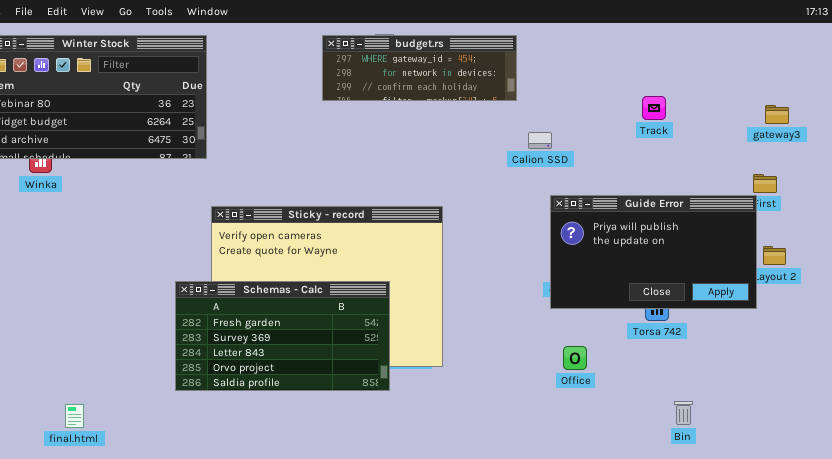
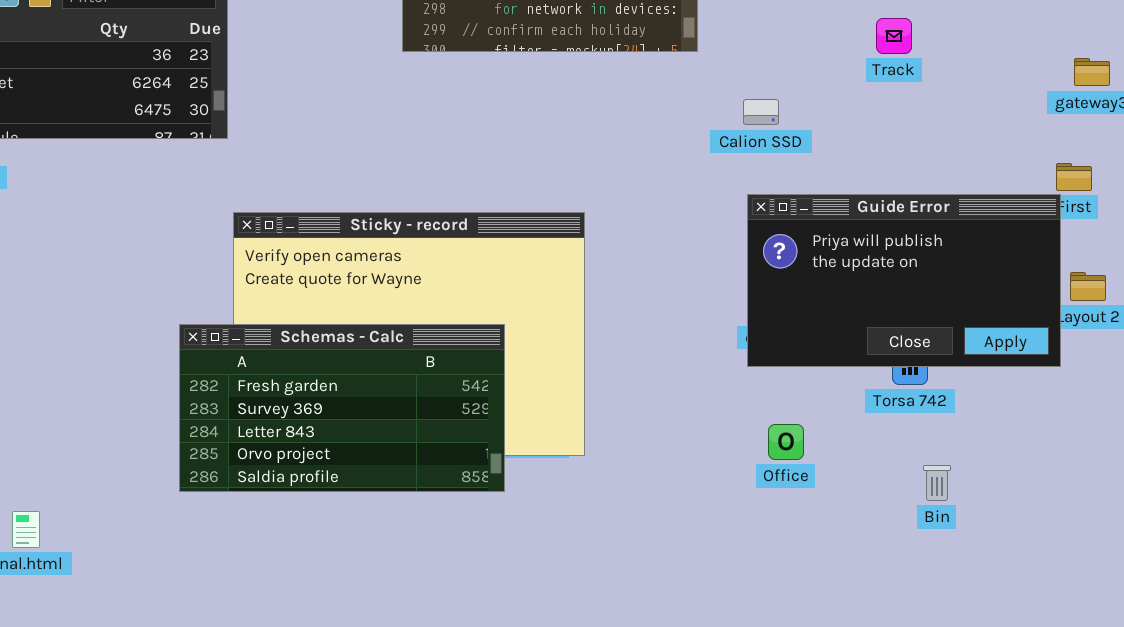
Track: [642,96,666,120] -> [876,18,912,54], moved
Calion SSD: [528,132,552,149] -> [743,99,779,125], moved
Bin: [674,401,693,425] -> [923,465,951,501], moved

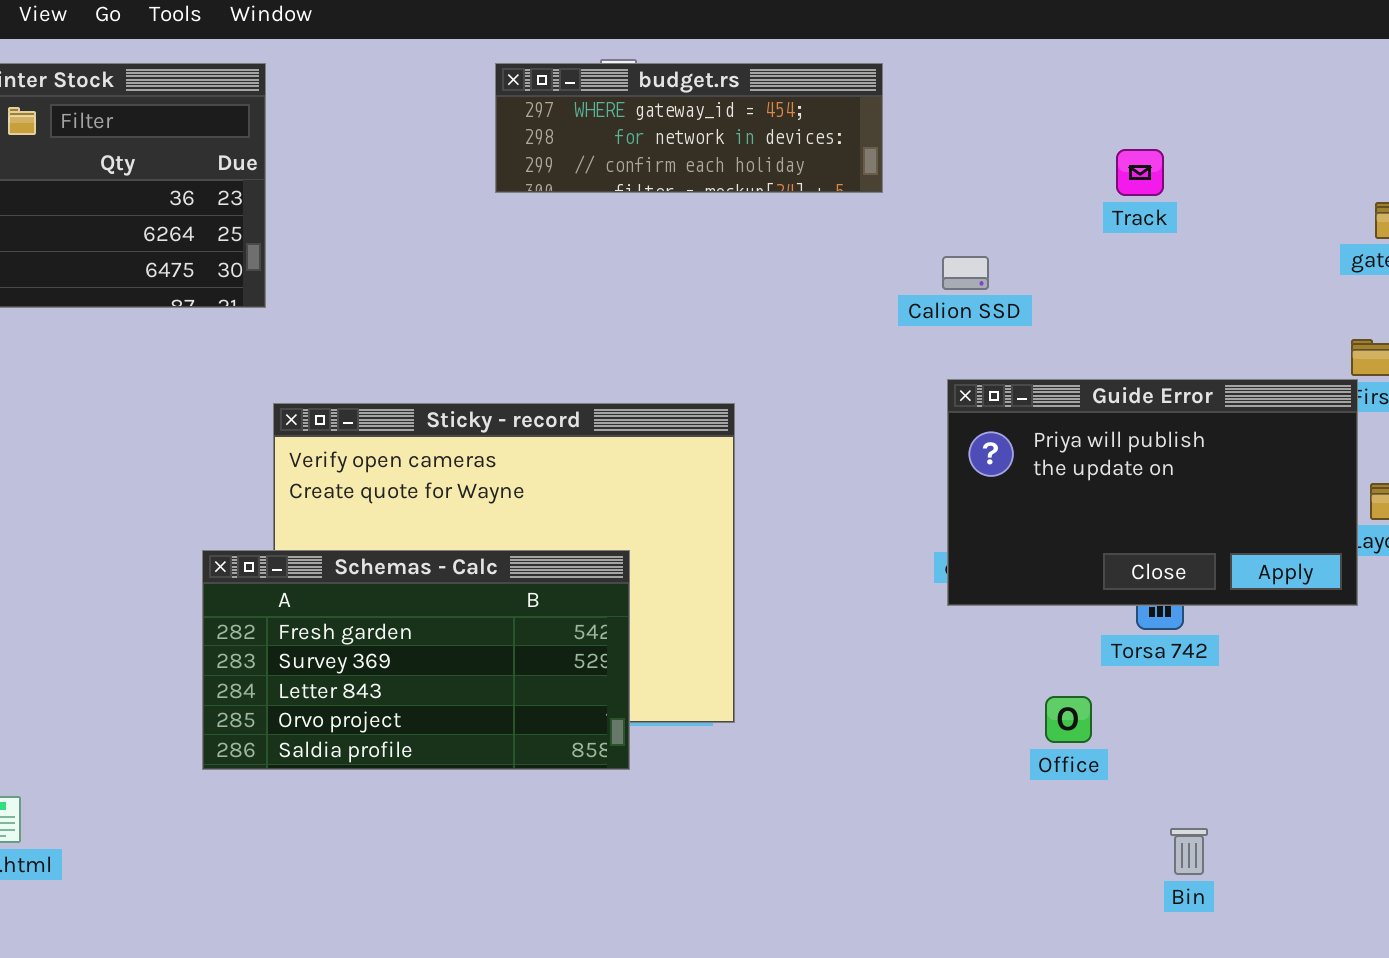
Office: [768,424,804,460] -> [1045,696,1092,743], moved
Bin: [923,465,951,501] -> [1170,828,1208,875], moved

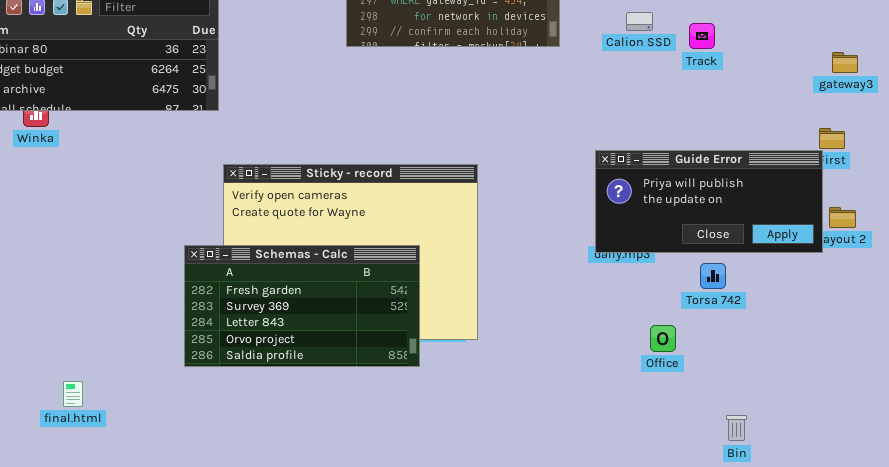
Calion SSD: [942,256,989,290] -> [626,12,653,31], moved
Guide Error: [947,379,1358,606] -> [595,150,823,253], resized
Bin: [1170,828,1208,875] -> [726,415,747,441], moved

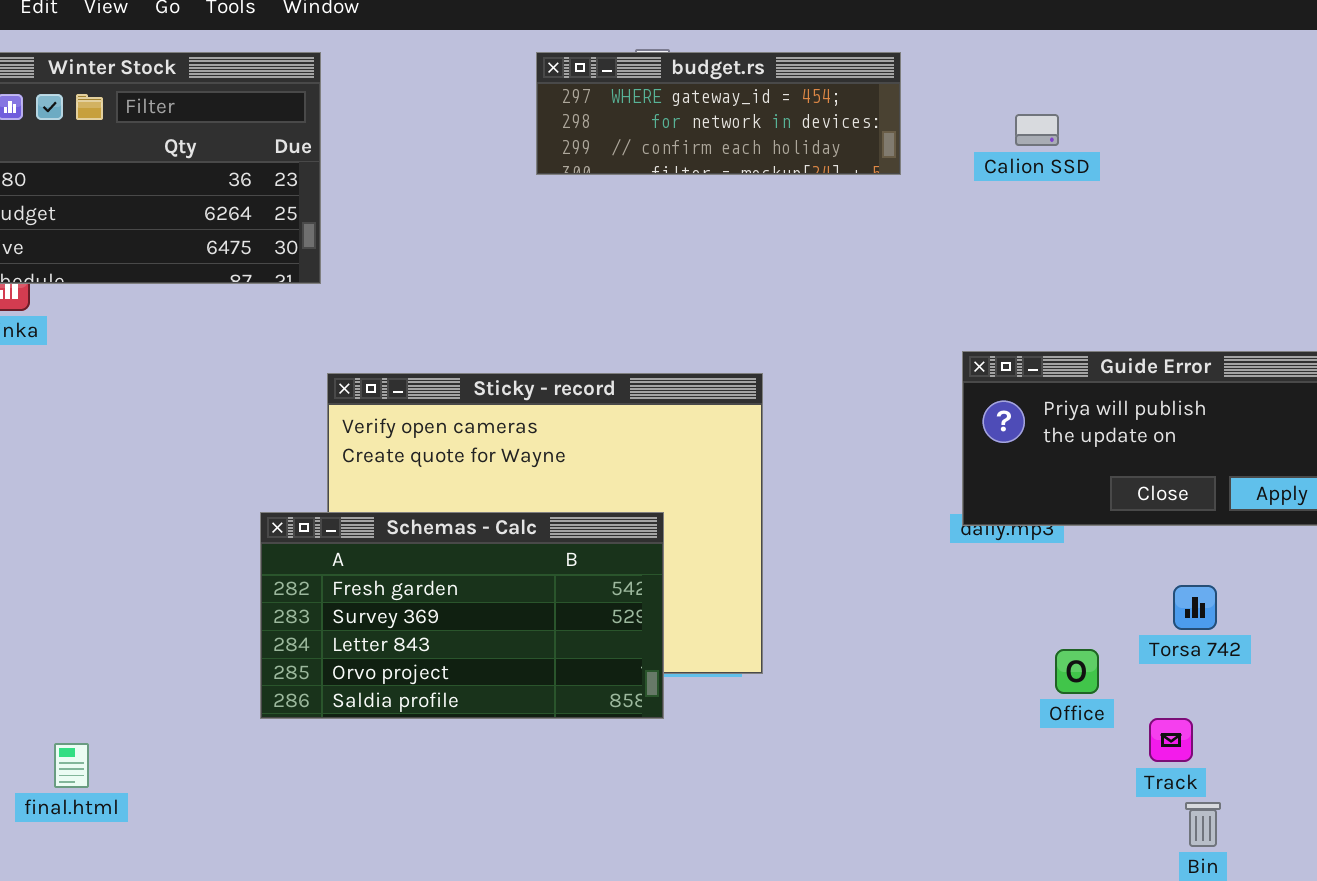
Track: [689,23,715,49] -> [1149,718,1193,762], moved
Torsa 742: [700,263,726,289] -> [1173,585,1217,630], moved

